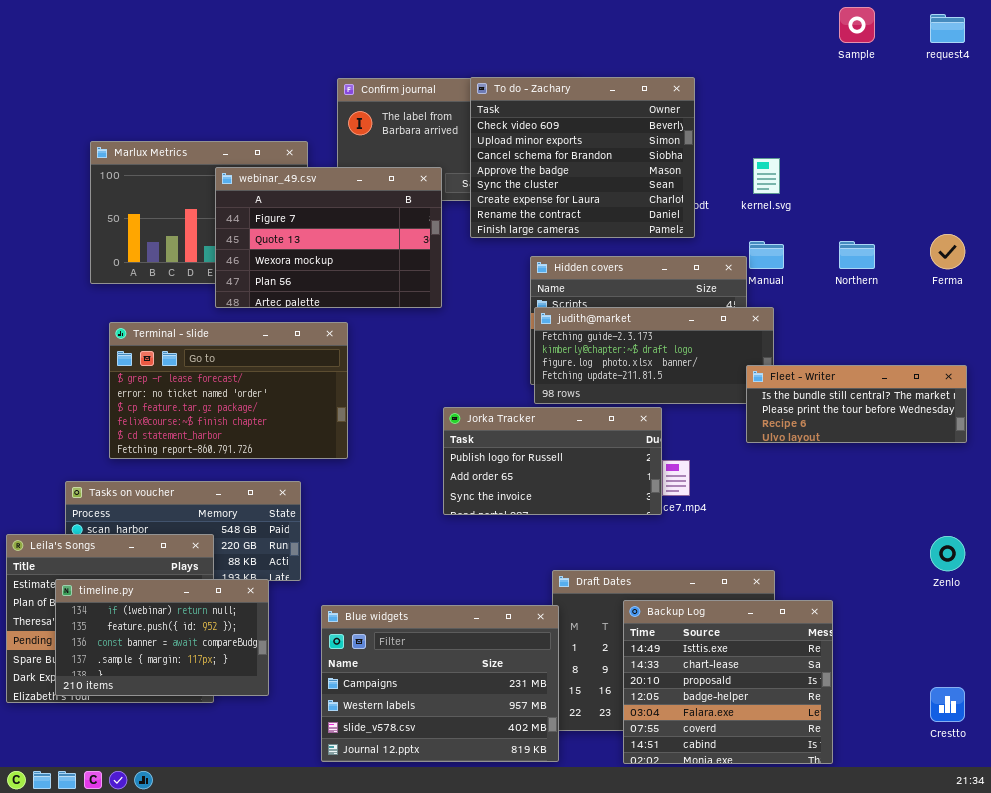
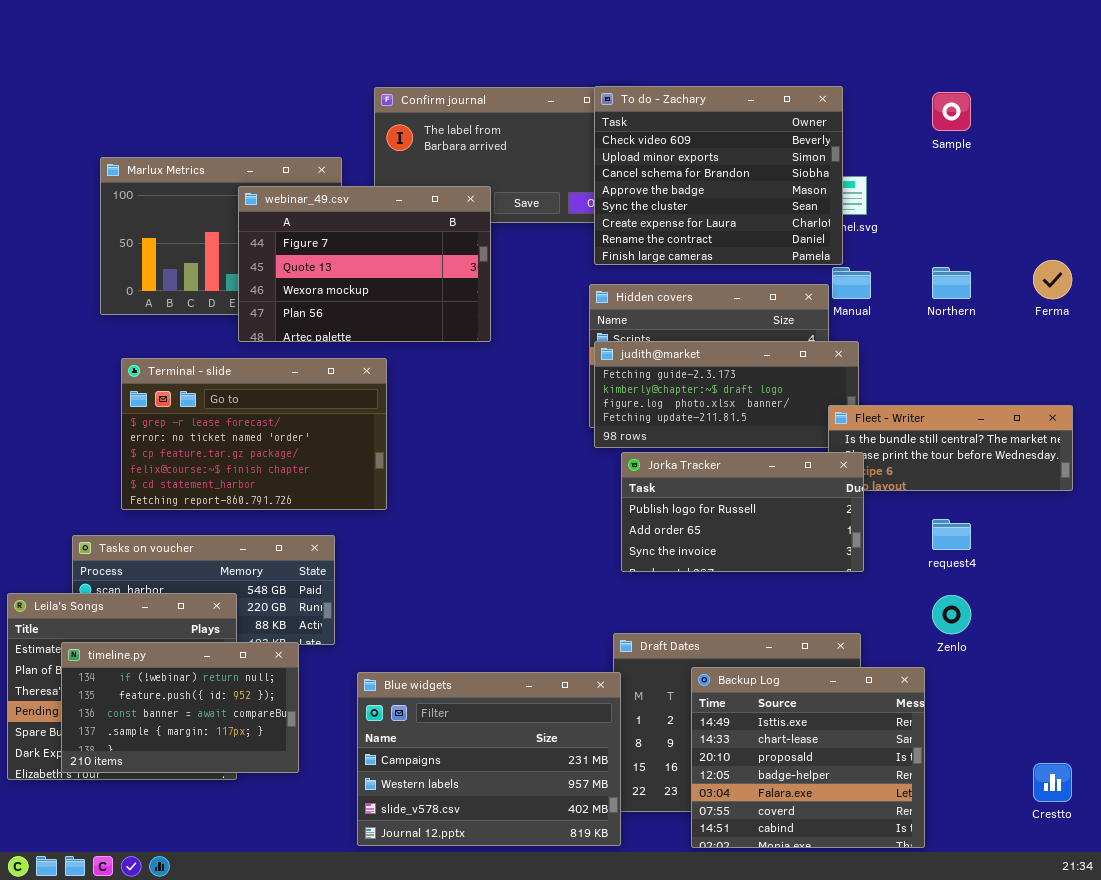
Sample: [839,7,875,43] -> [932,92,971,131], moved
request4: [930,14,965,43] -> [932,519,971,550], moved
To do - Zachary: [470,77,695,238] -> [594,86,843,265], moved
Jorka Tracker: [443,407,662,515] -> [621,452,864,572], moved
Zenlo: [930,536,965,571] -> [932,595,971,634], moved

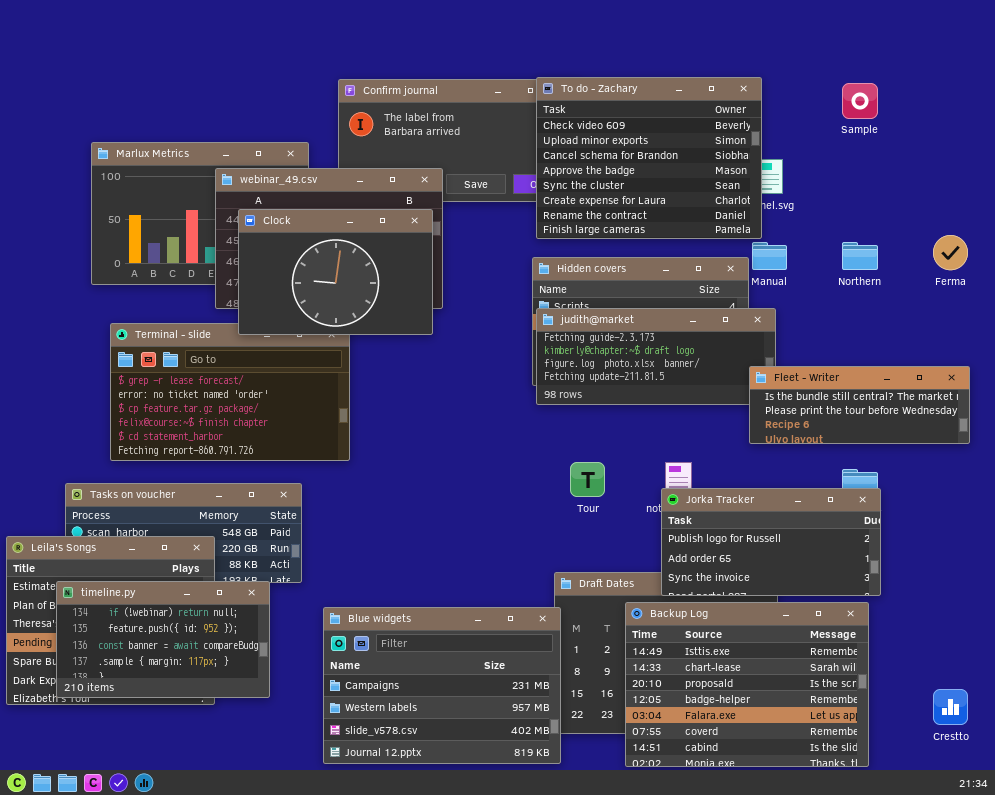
Clock: none -> [238,209,433,335], opened
Jorka Tracker: [621,452,864,572] -> [661,488,881,596], moved
Backup Log: [691,667,925,848] -> [625,602,869,767], resized

